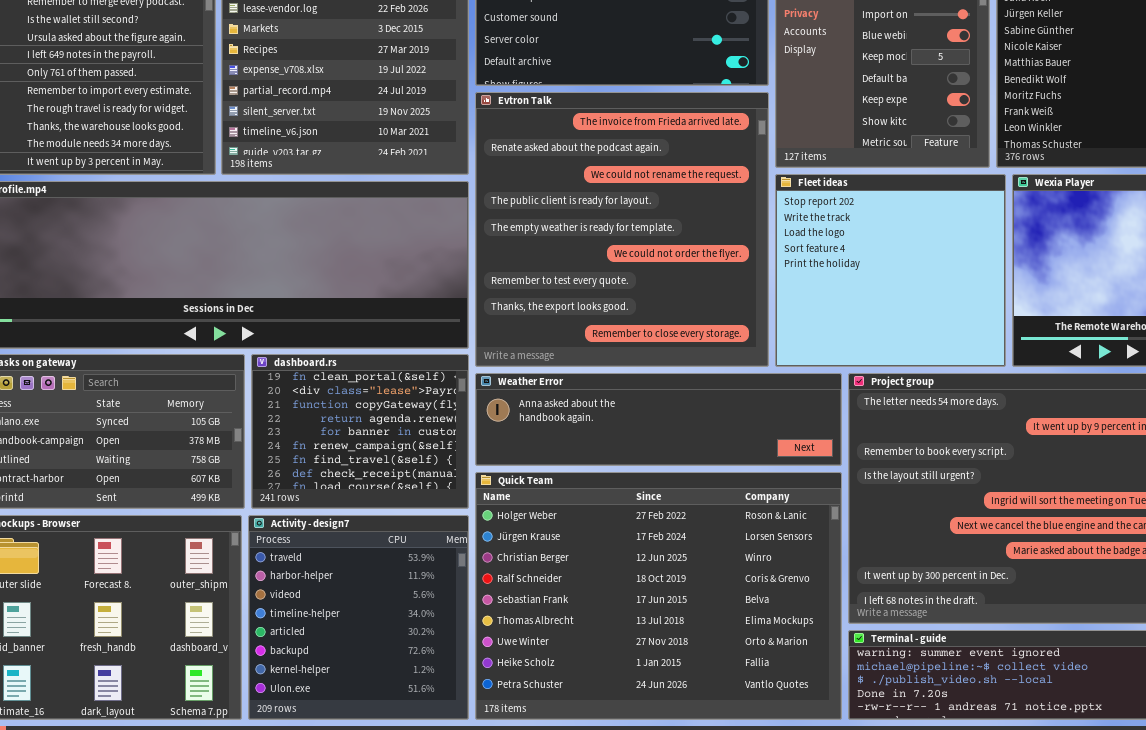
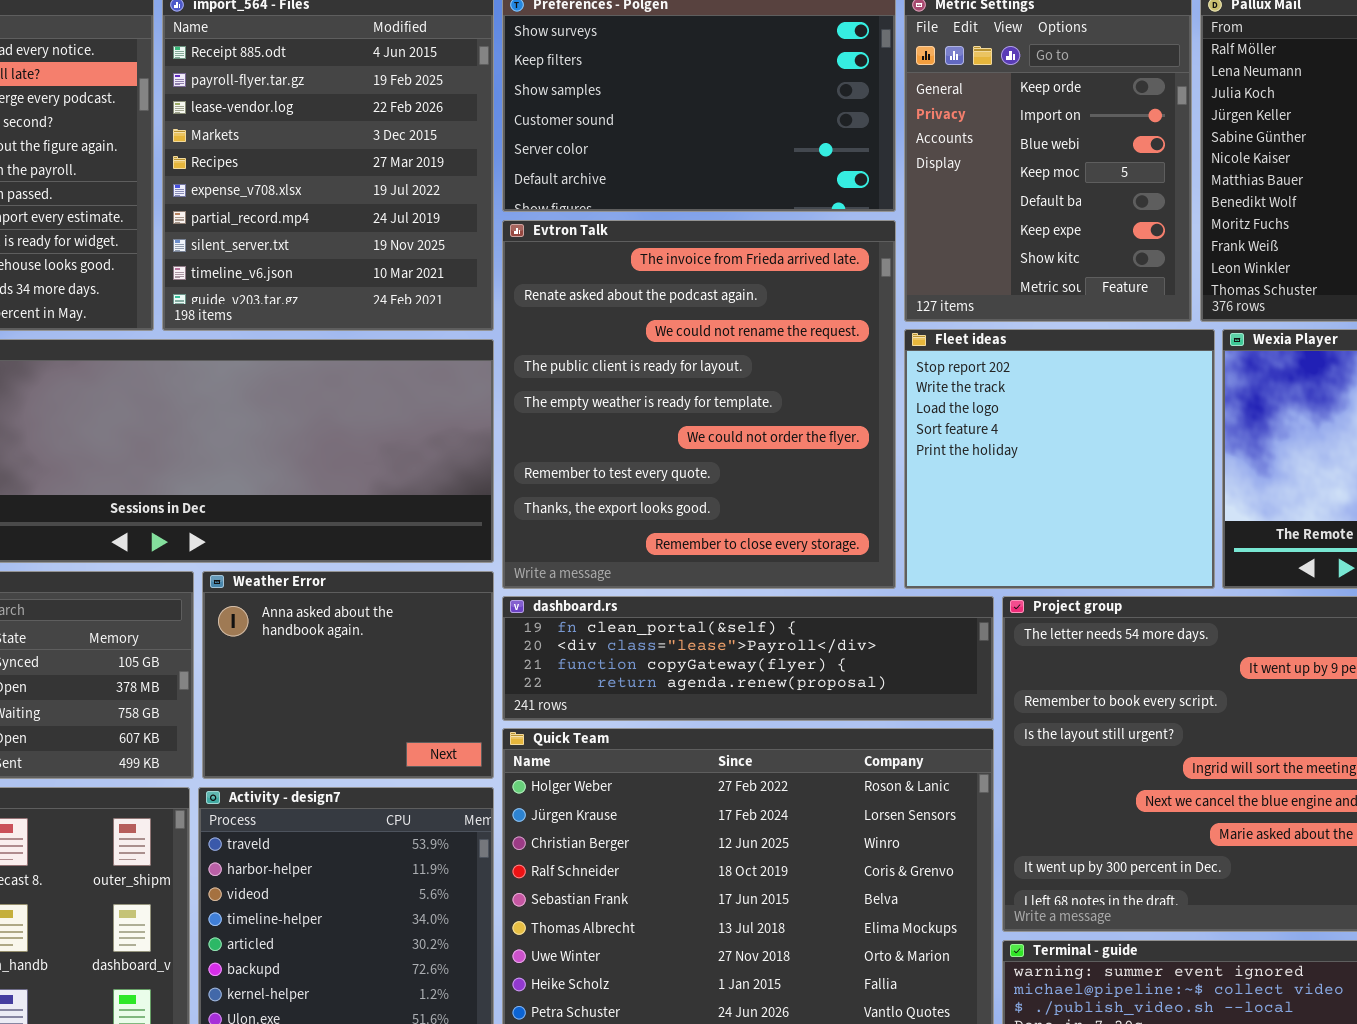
dashboard.rs: [251,354,469,509] -> [502,596,994,721], moved, resized
Weather Error: [475,373,842,466] -> [202,571,494,779], moved, resized

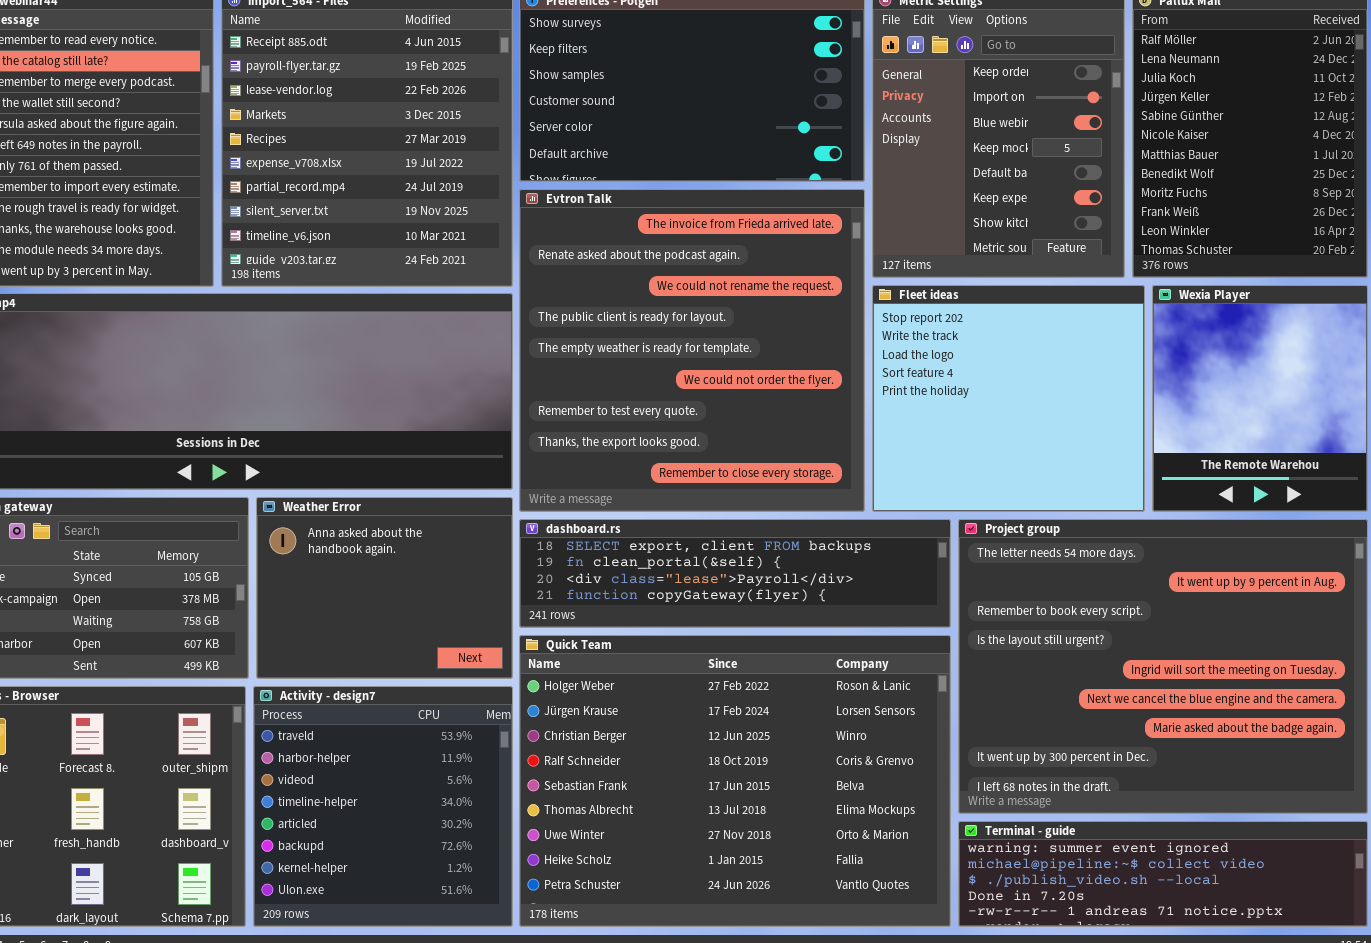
dashboard.rs: [502,596,994,721] -> [519,519,951,628], scrolled up 1 row

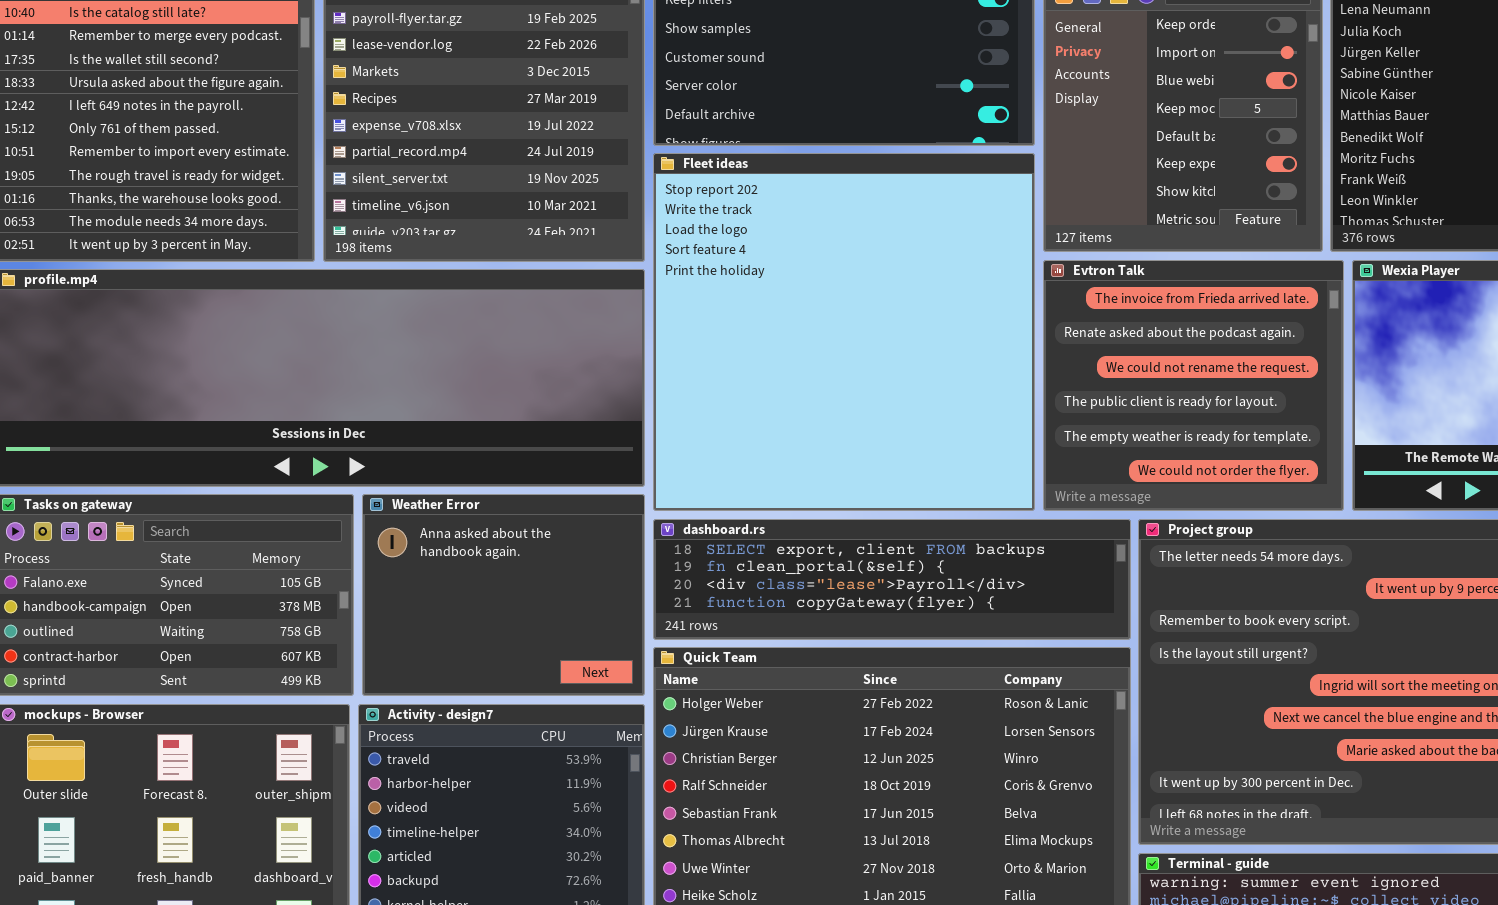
Evtron Talk: [519,189,865,512] -> [1043,260,1344,511], moved, resized
Fleet ideas: [872,285,1145,512] -> [653,153,1035,511], moved, resized

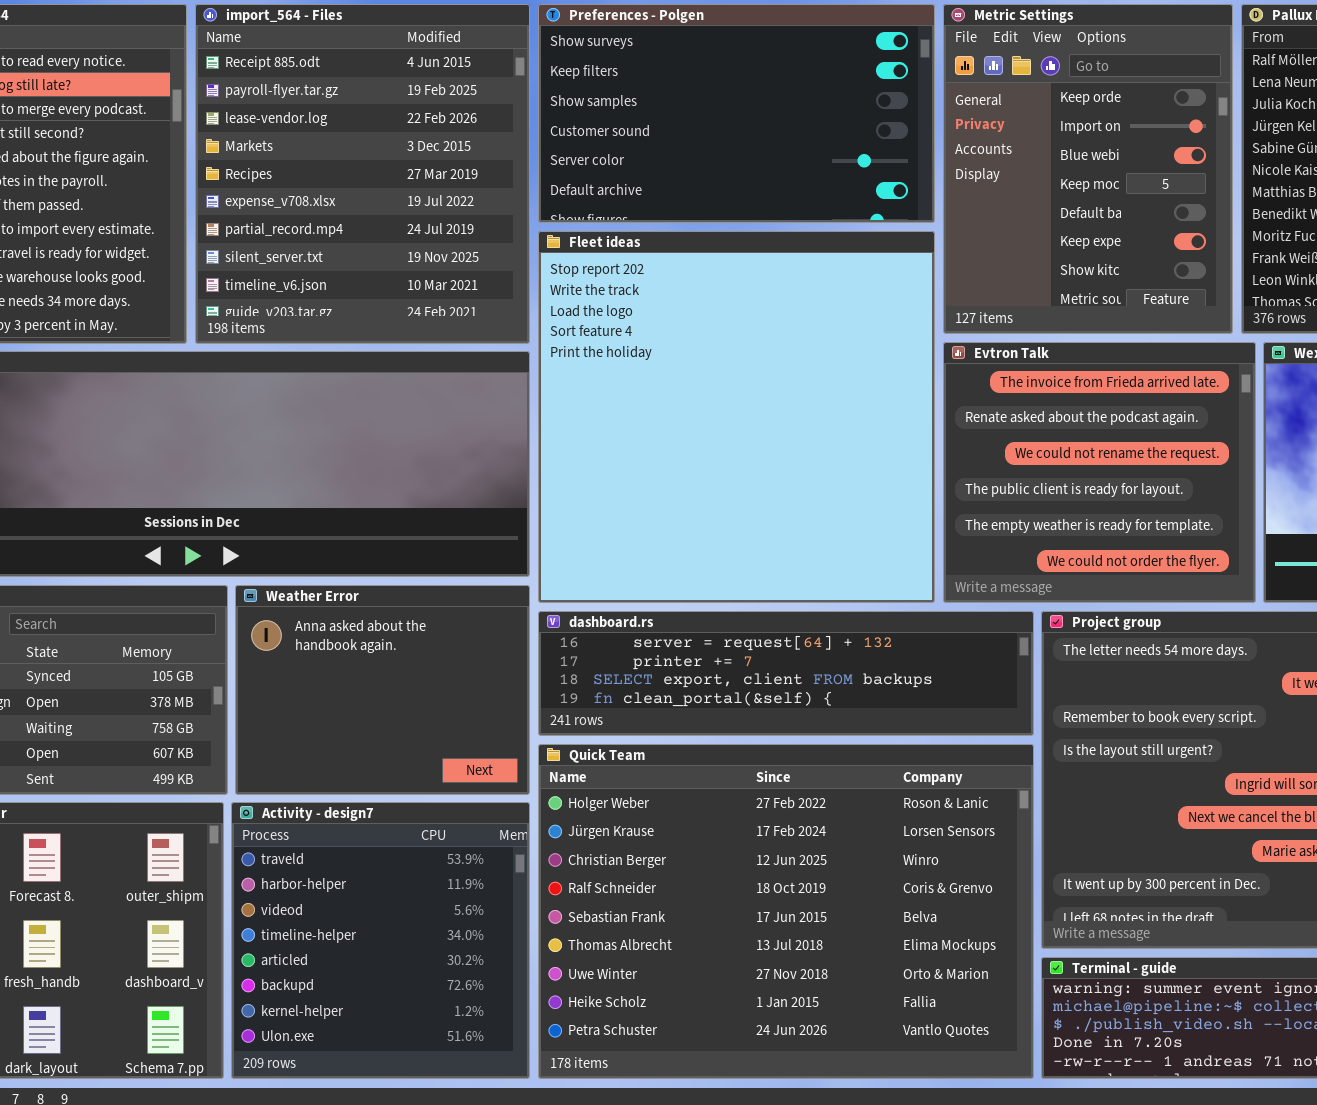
dashboard.rs: [653,519,1131,640] -> [538,611,1034,736], scrolled up 2 rows

